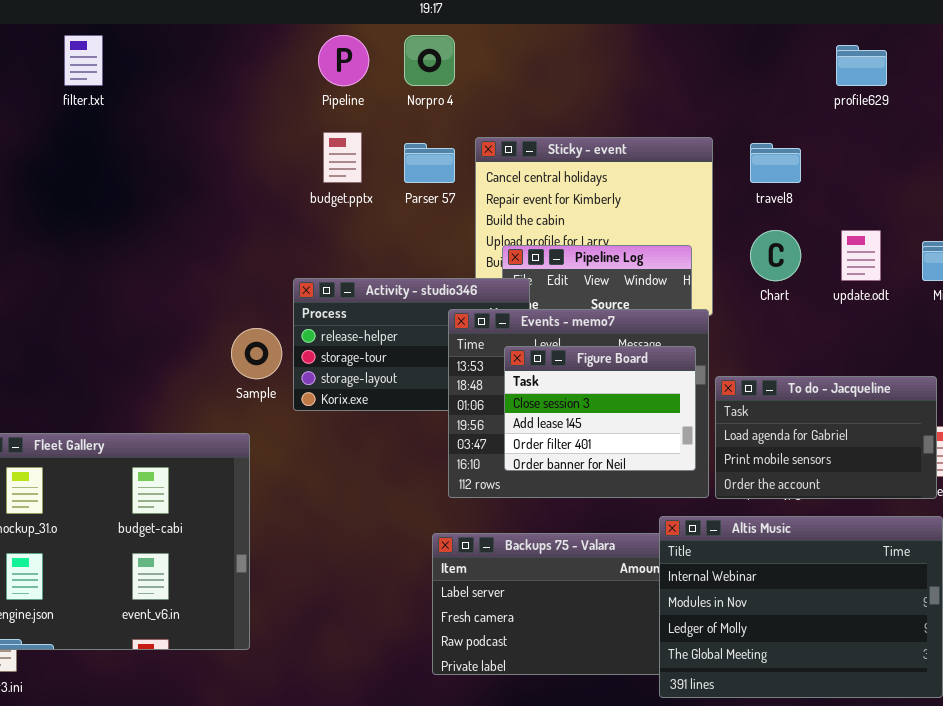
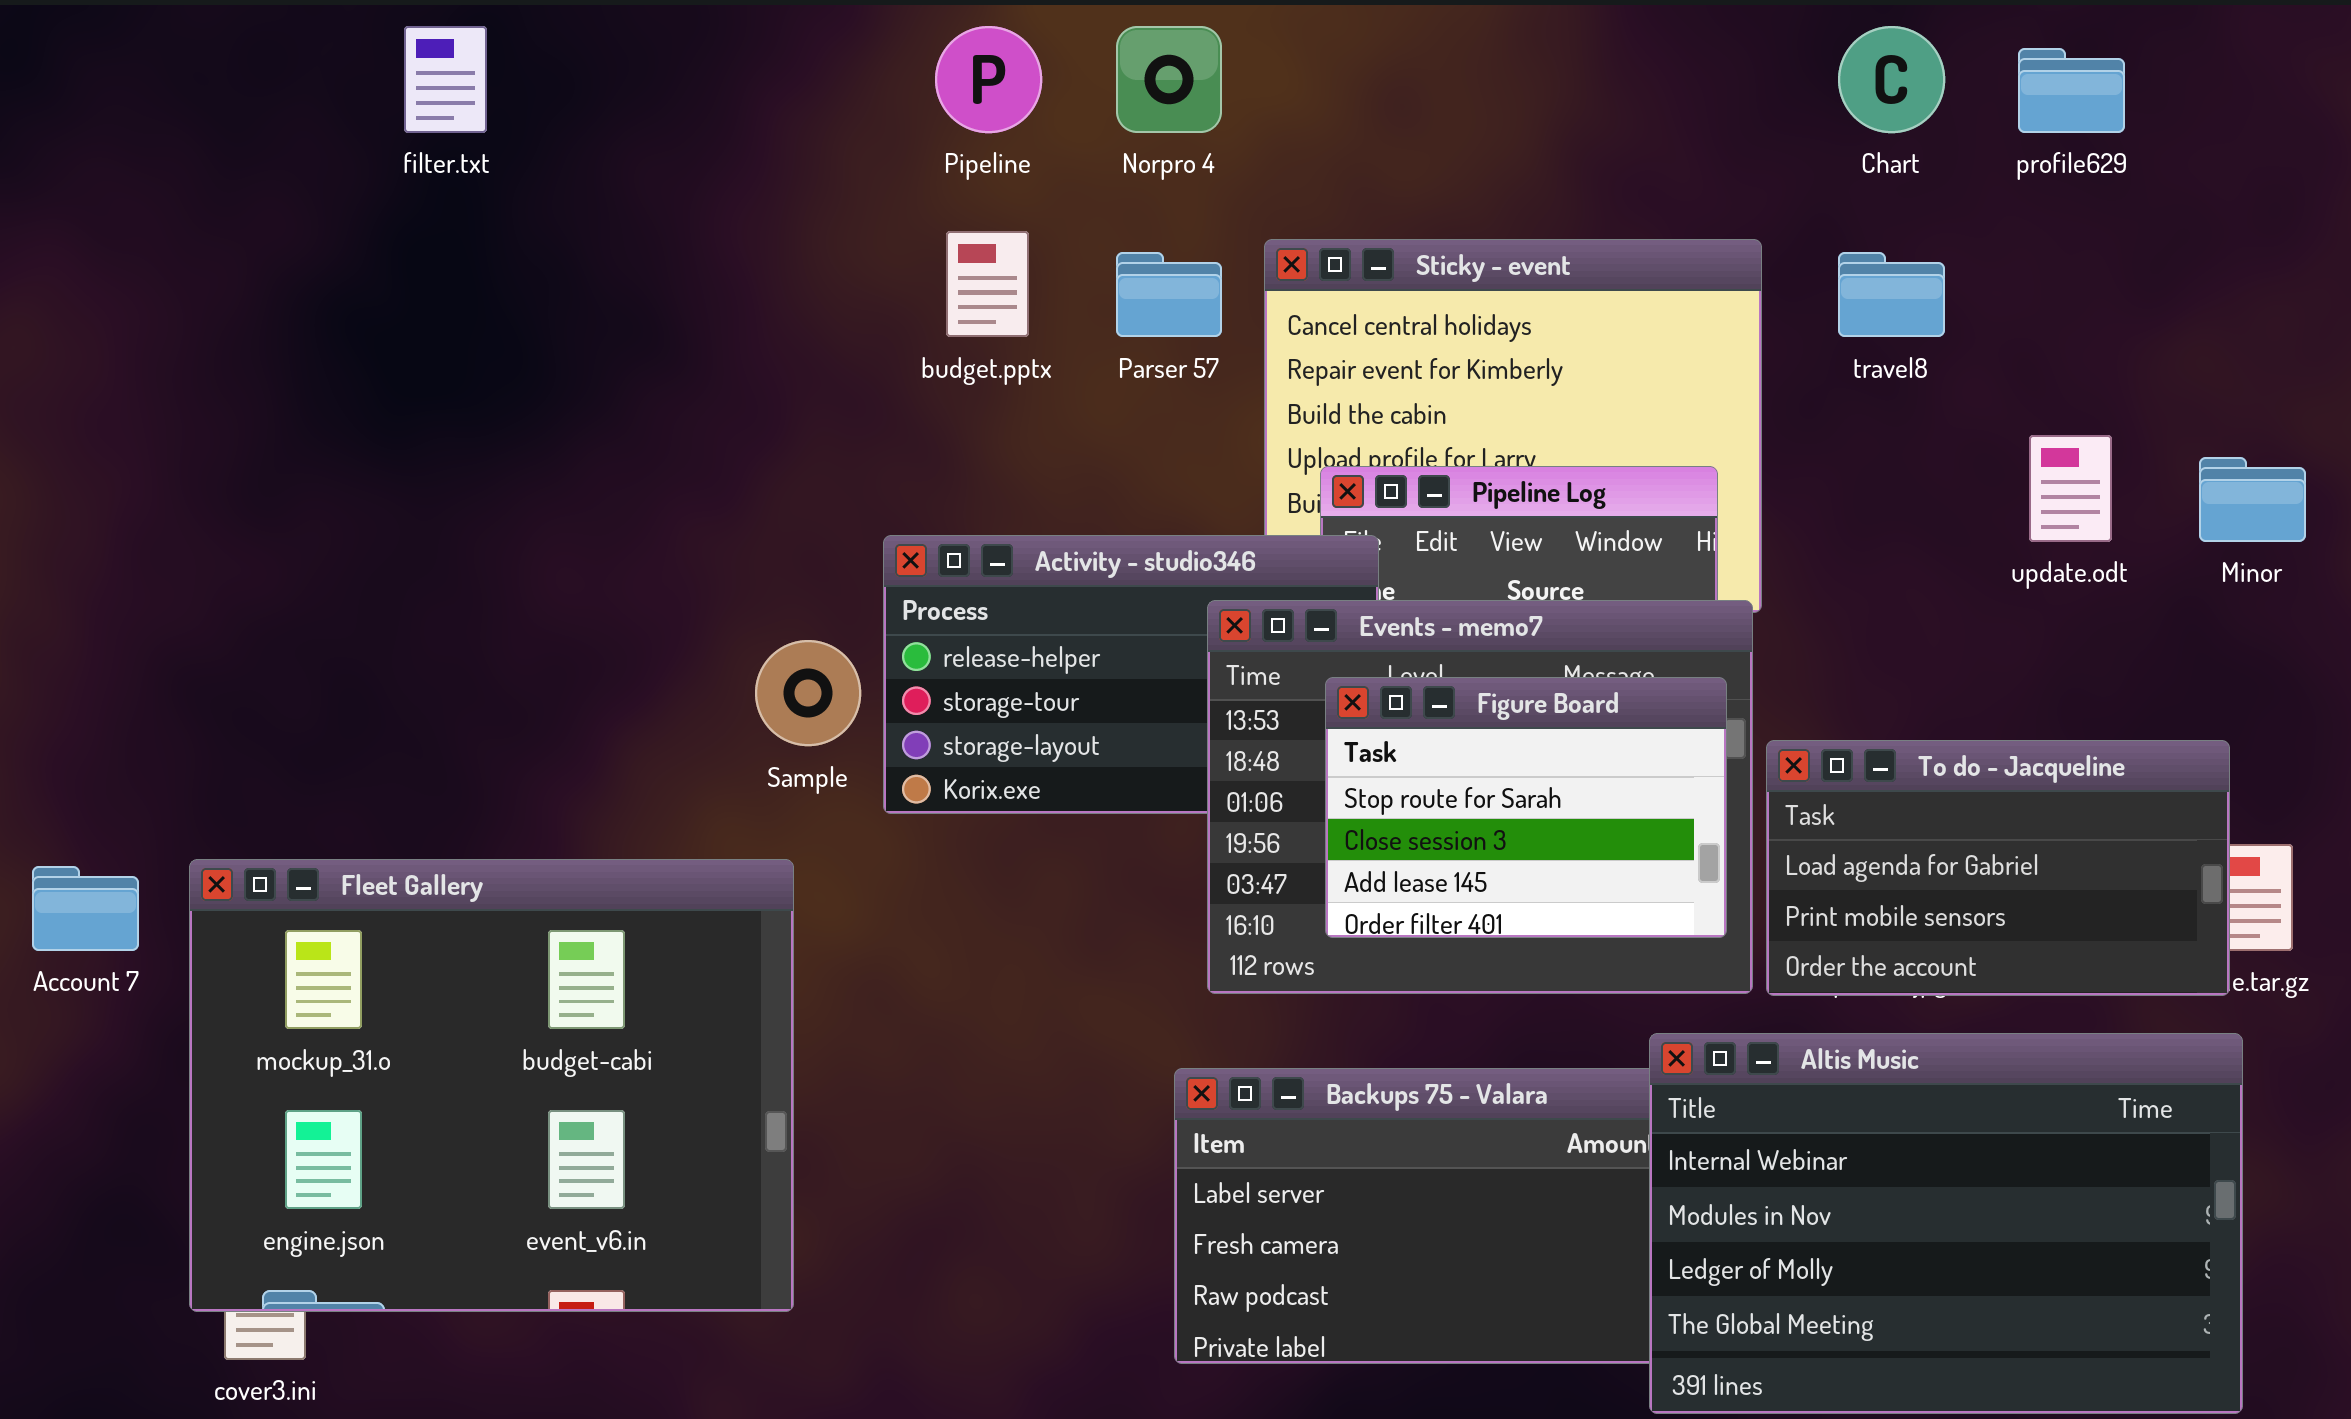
Chart: [750,230,801,281] -> [1838,26,1945,133], moved
Figure Board: [504,346,696,471] -> [1325,677,1727,938], scrolled up 1 row

